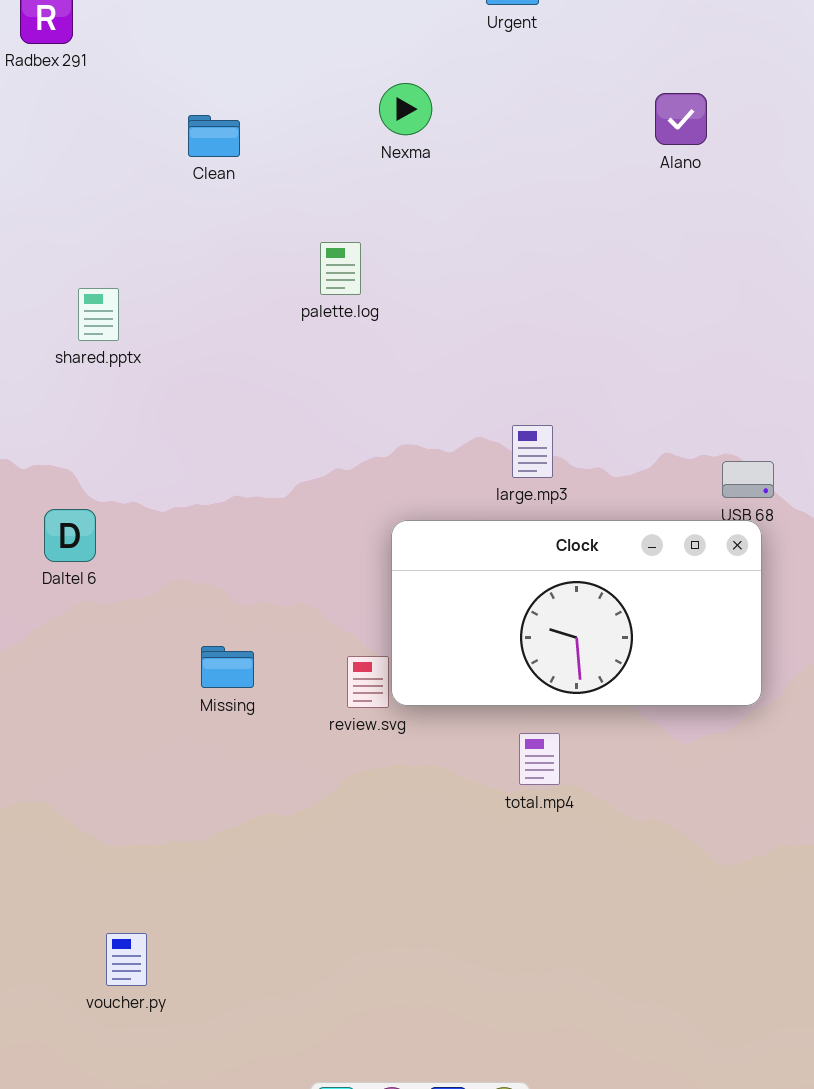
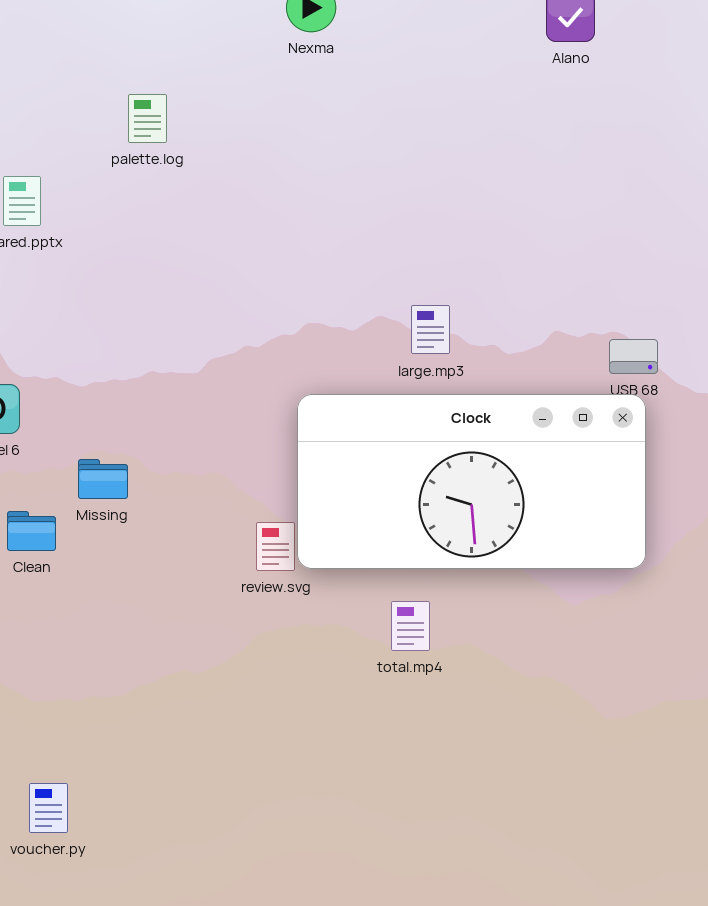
Clean: [188,115,240,157] -> [7,511,56,551], moved
palette.log: [320,242,361,295] -> [128,94,167,143], moved
Missing: [201,646,254,688] -> [78,459,128,499], moved
total.mp4: [519,733,560,785] -> [391,601,430,651], moved

